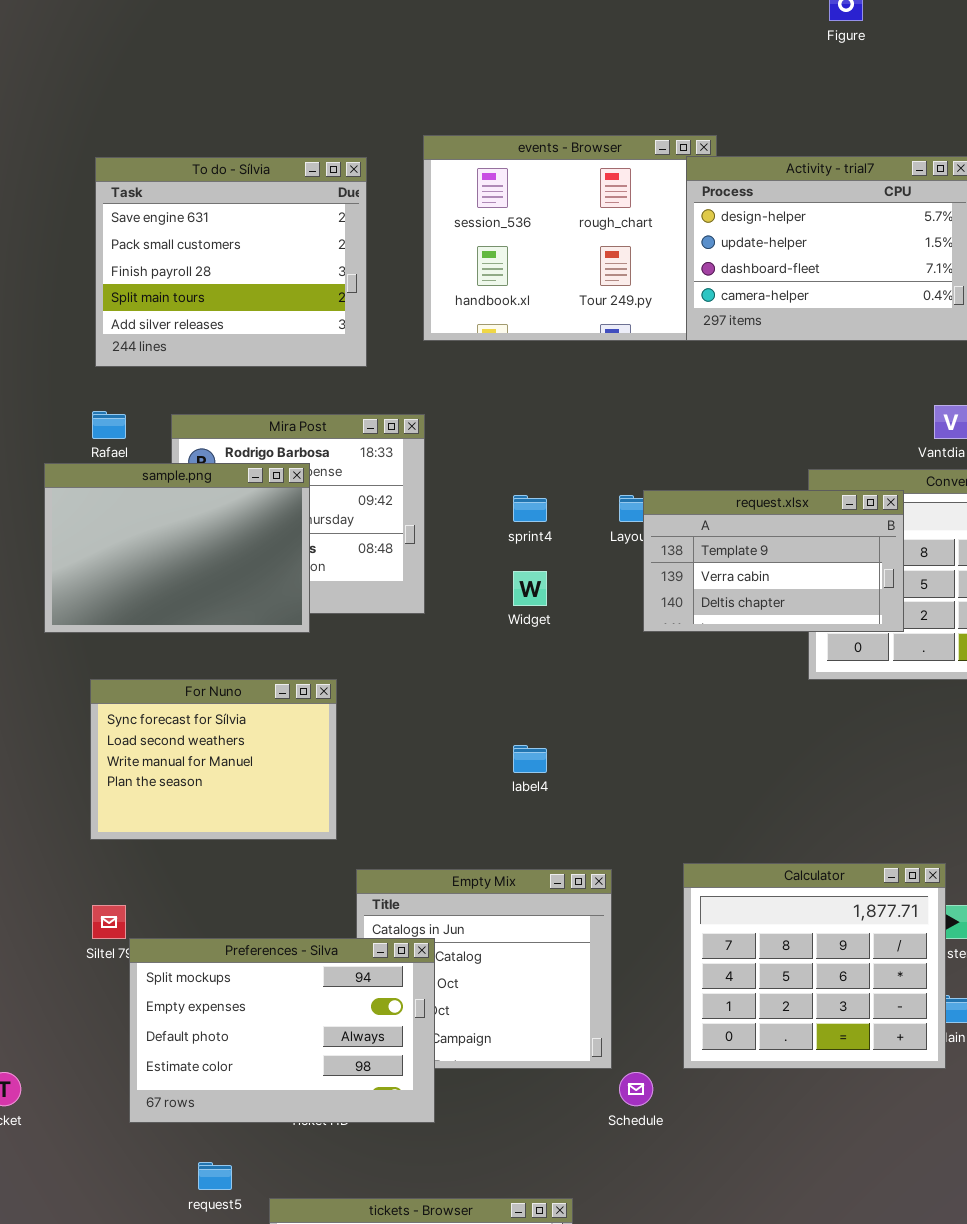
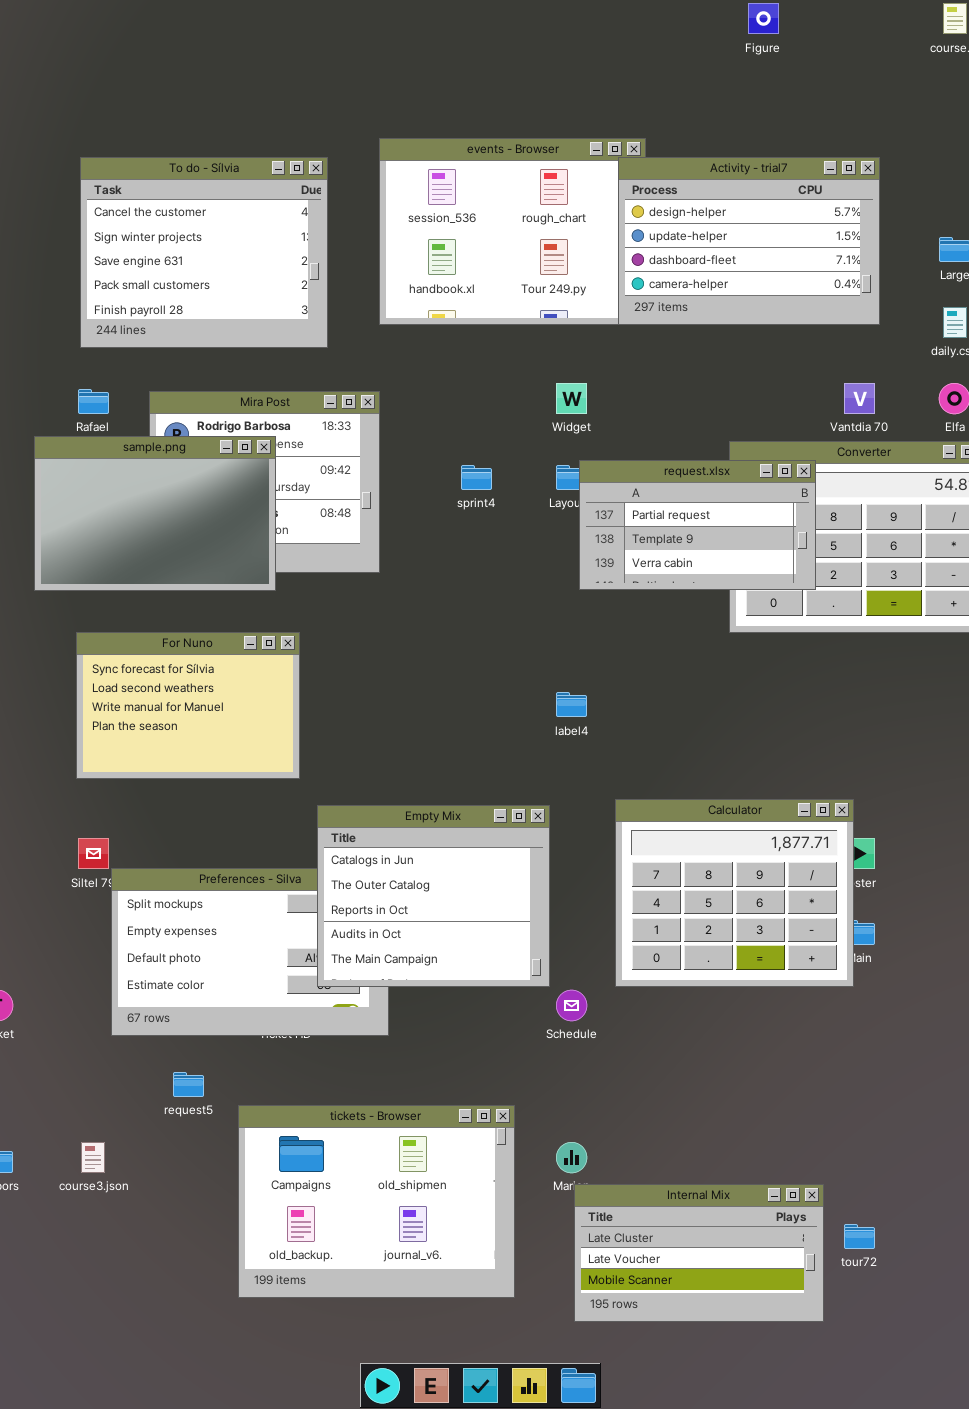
To do - Sílvia: [95,157,367,367] -> [80,157,328,348], scrolled up 2 rows
request.xlsx: [643,490,904,632] -> [579,460,816,590], scrolled up 1 row
Widget: [513,571,547,606] -> [556,383,587,414], moved
label4: [513,745,547,773] -> [556,692,587,717], moved
Empty Mix: [356,869,612,1069] -> [317,805,550,987], raised

